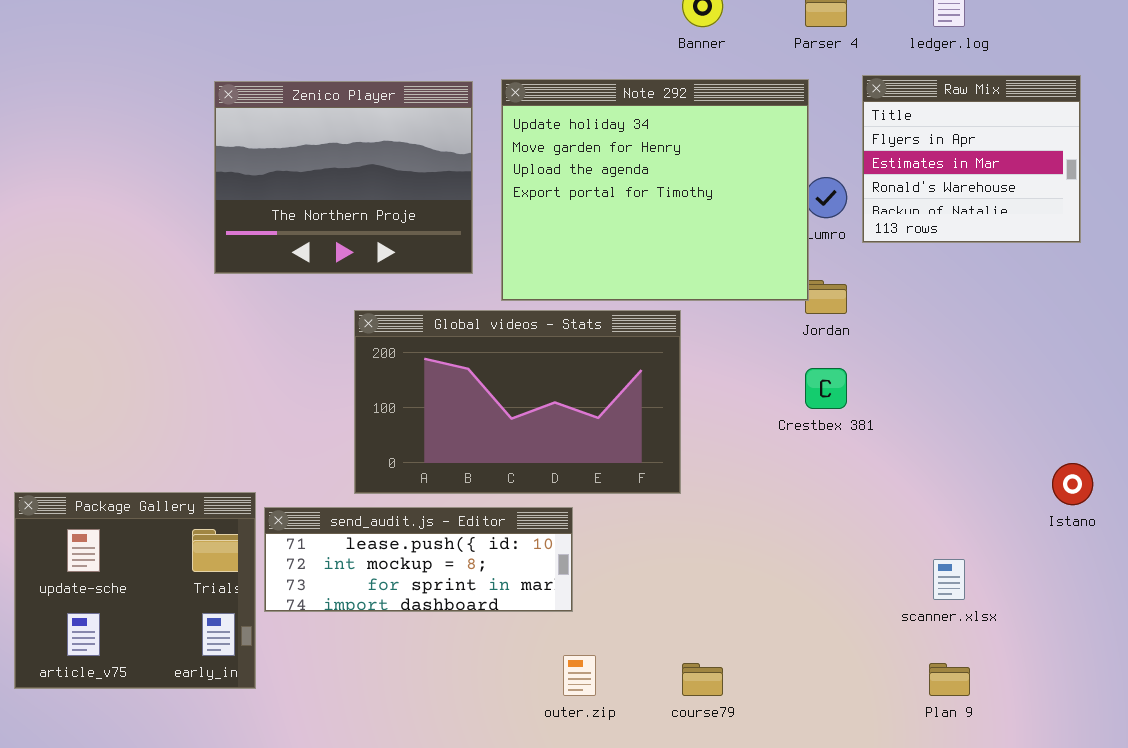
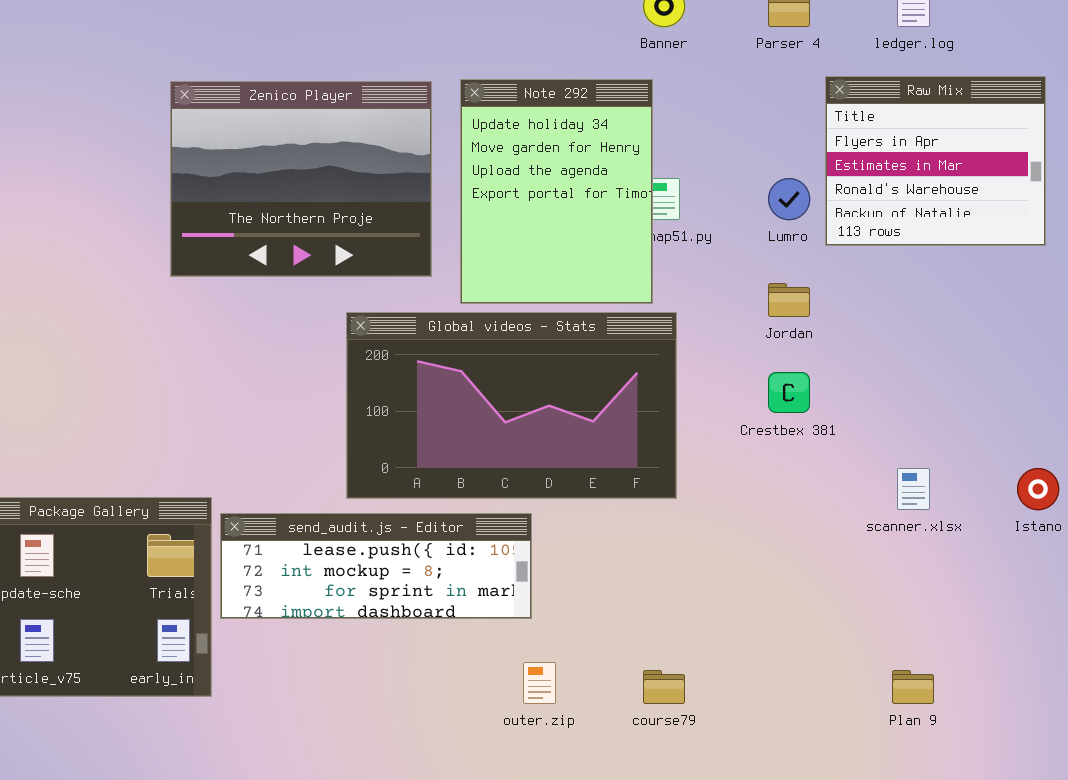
Note 292: [501,79,809,301] -> [460,79,653,304], resized
Global videos - Stats: [354,310,681,494] -> [346,312,677,499], moved
scanner.xlsx: [933,559,965,600] -> [897,468,930,510], moved

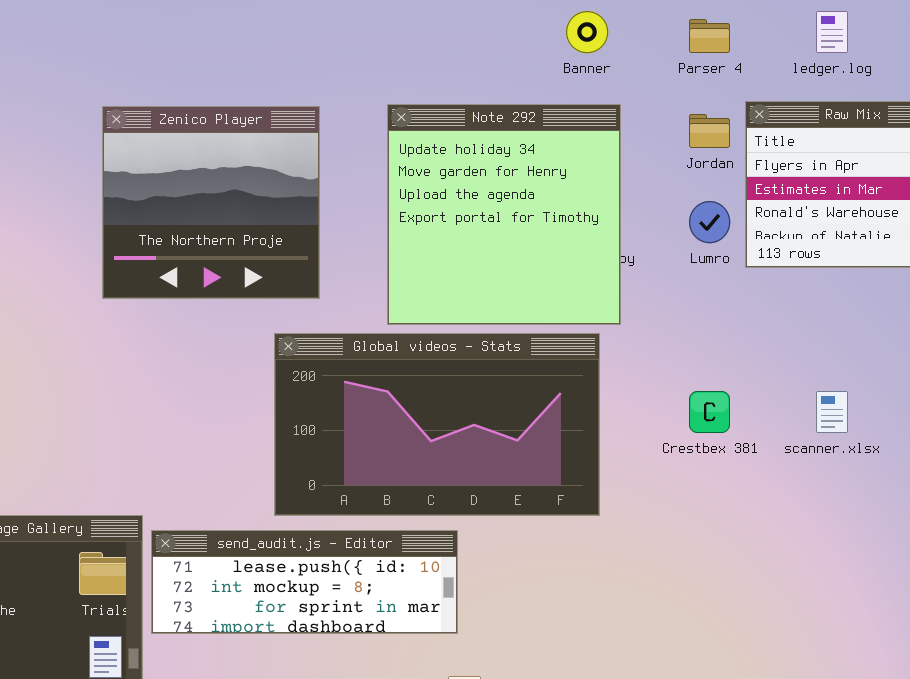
Note 292: [460,79,653,304] -> [387,104,621,325], resized
Zenico Player: [170,81,432,277] -> [102,106,320,299], resized
Jordan: [768,283,810,317] -> [689,114,730,148], moved
scanner.xlsx: [897,468,930,510] -> [816,391,848,433], moved

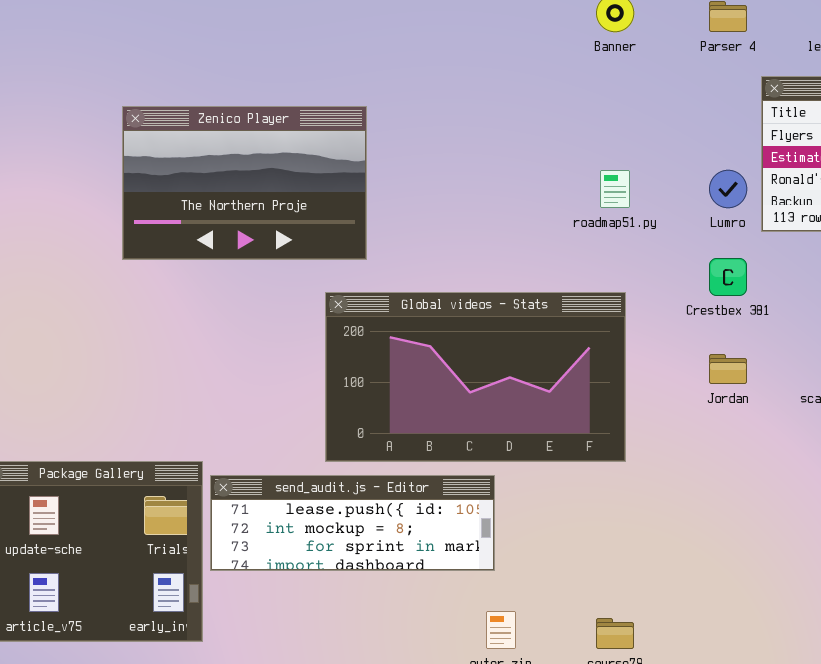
Note 292: [387,104,621,325] -> none, closed
Zenico Player: [102,106,320,299] -> [122,106,367,260], resized
Jordan: [689,114,730,148] -> [709,354,747,384], moved
Crestbex 381: [689,391,730,433] -> [709,258,747,296], moved

